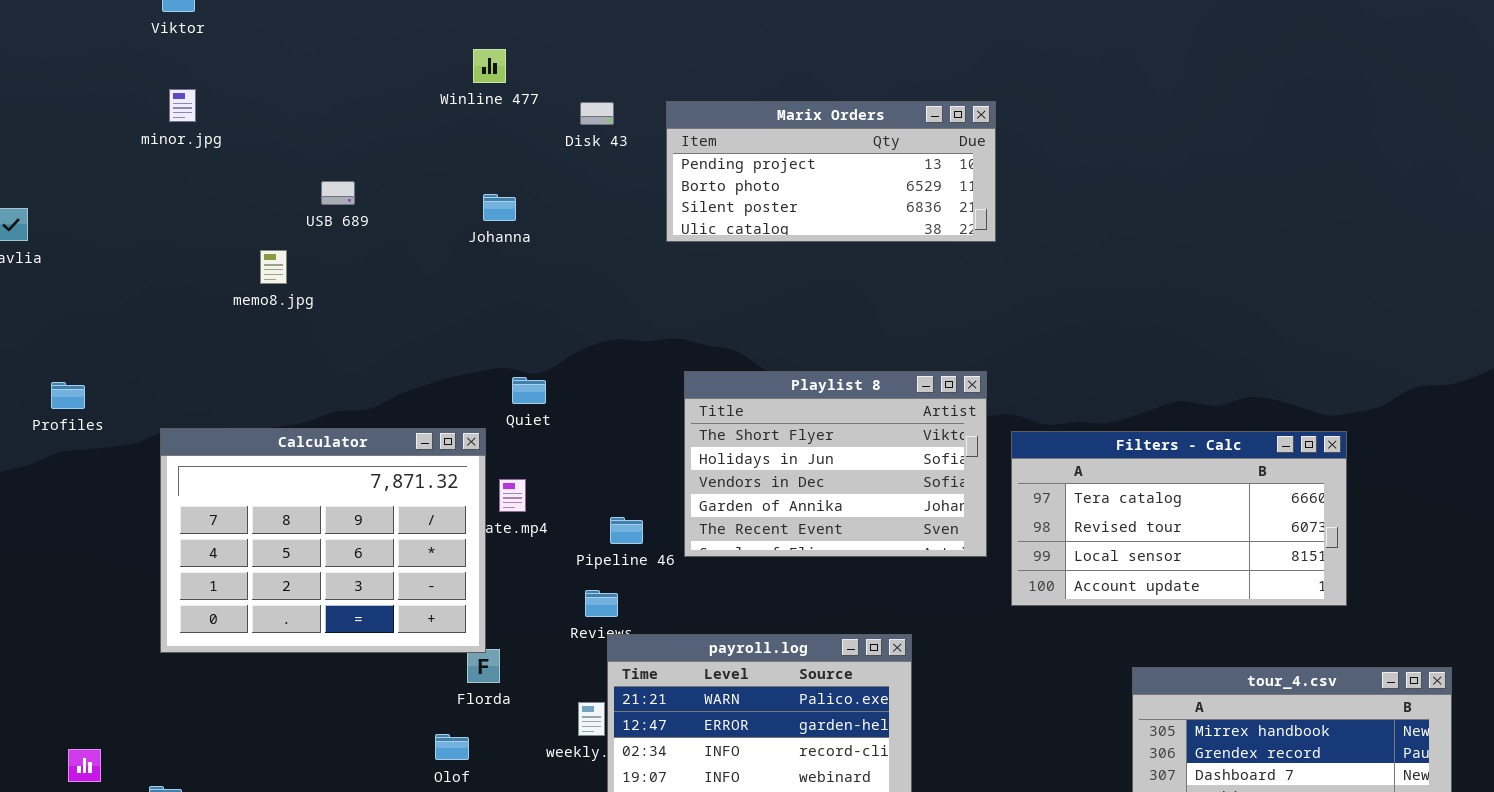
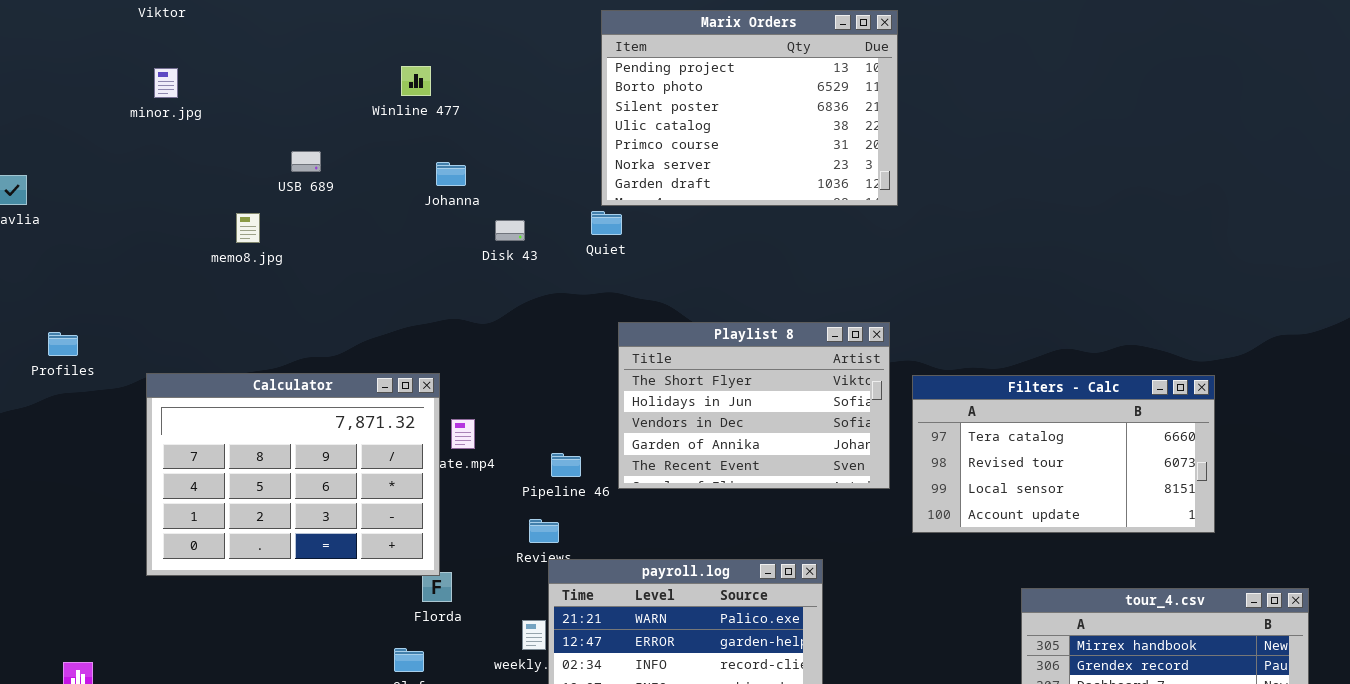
Winline 477: [473,49,506,83] -> [401,66,431,96], moved
Marix Orders: [666,101,996,242] -> [601,10,898,206], resized
Disk 43: [580,102,614,125] -> [495,220,525,241], moved
Quiet: [512,377,546,404] -> [591,211,622,235], moved

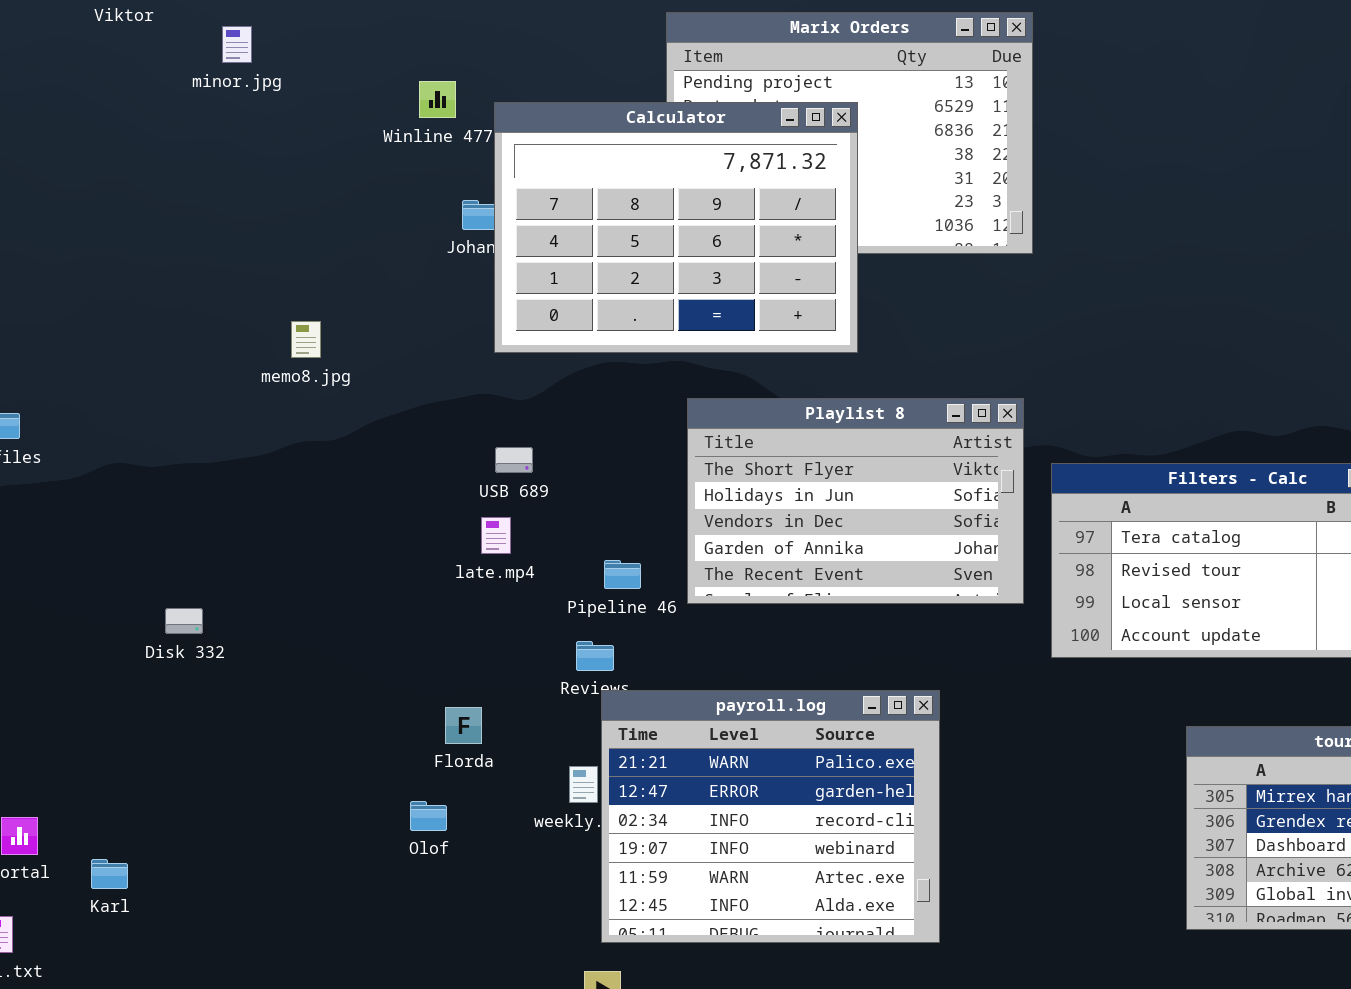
minor.jpg: [154,68,178,98] -> [222,26,252,63], moved
USB 689: [291,151,321,172] -> [495,447,533,473], moved
memo8.jpg: [236,213,260,243] -> [291,321,321,358], moved
Calculator: [146,373,440,576] -> [494,102,858,353], moved

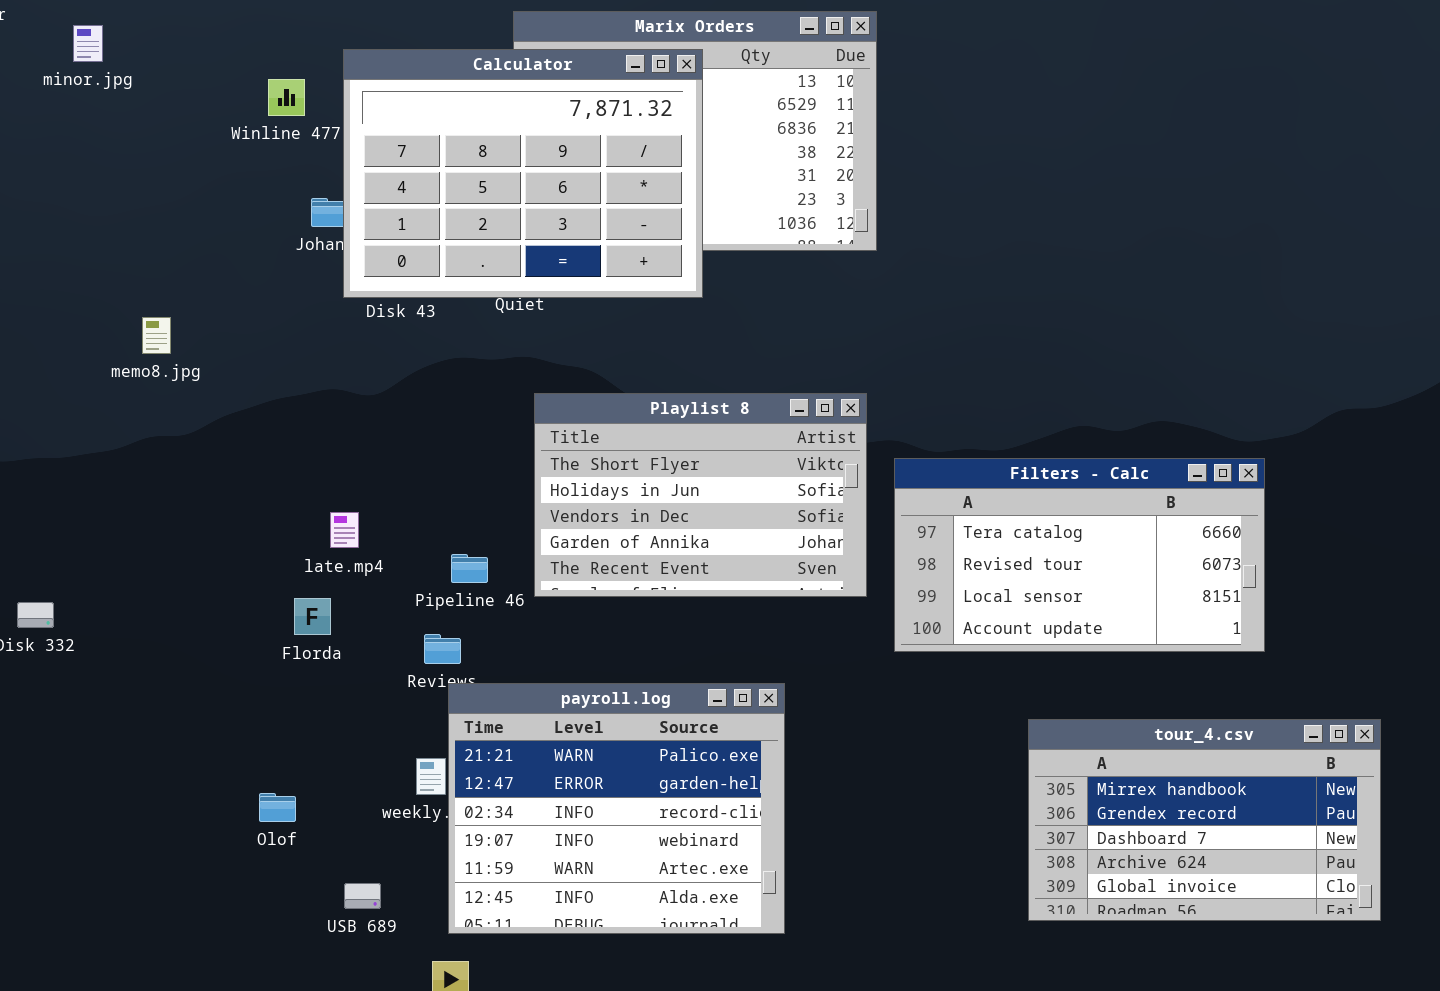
Calculator: [494,102,858,353] -> [343,49,703,298], moved
USB 689: [495,447,533,473] -> [344,883,381,909], moved
Florda: [445,707,482,744] -> [294,598,331,635], moved

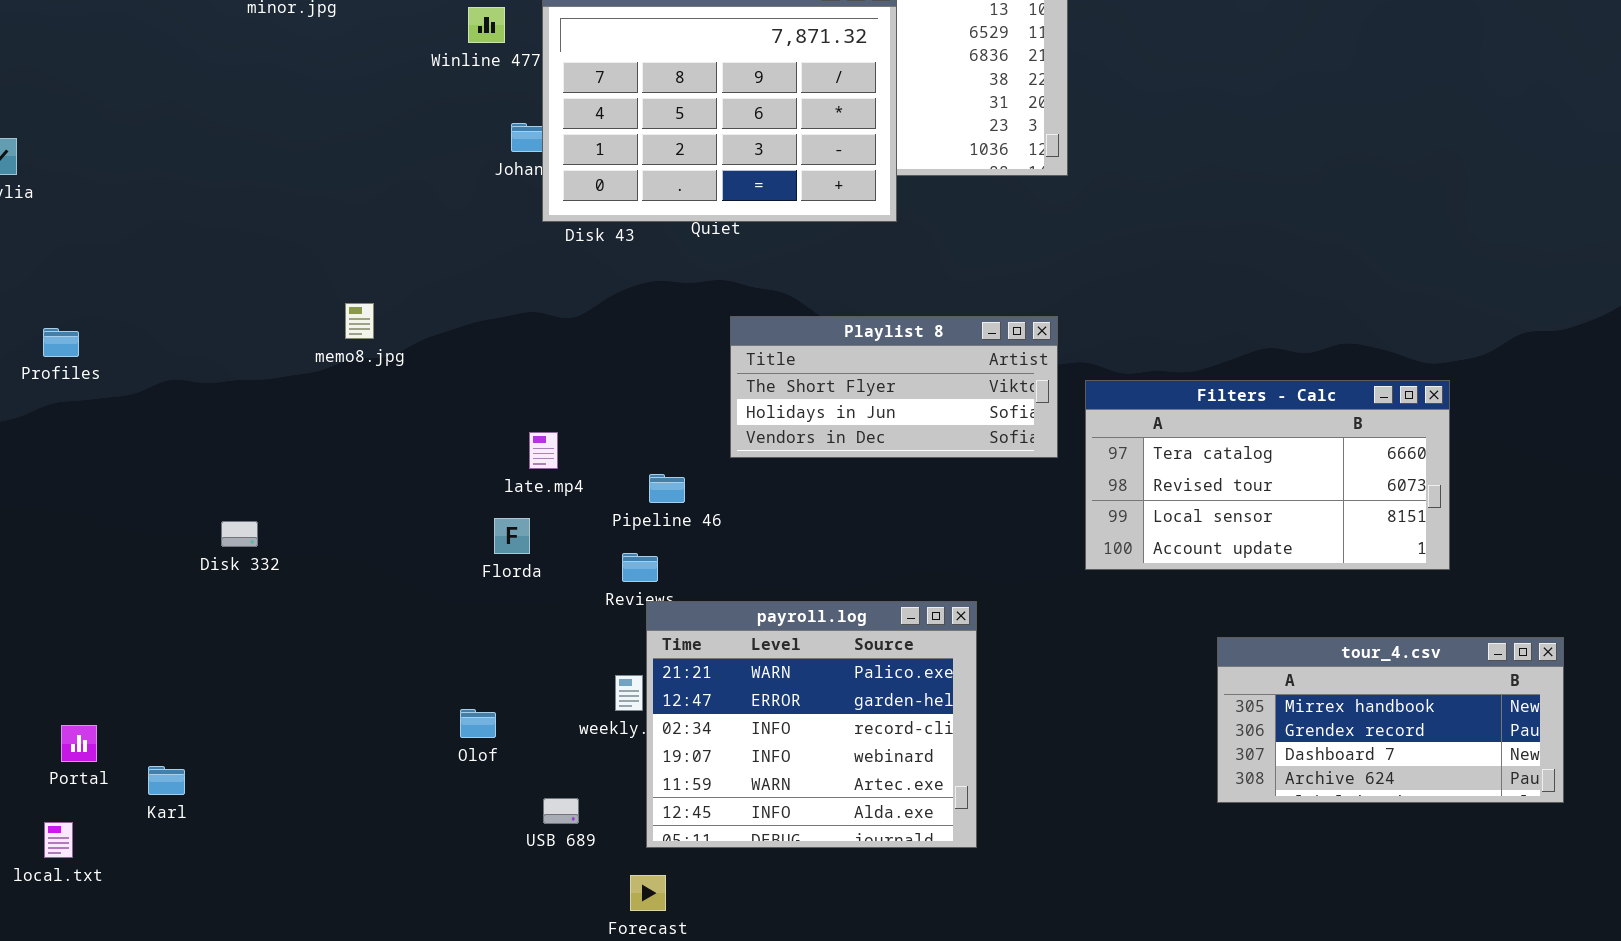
memo8.jpg: [142,317,171,354] -> [345,303,374,339], moved
Playlist 8: [534,393,867,597] -> [730,316,1058,458], resized
tour_4.csv: [1028,719,1381,921] -> [1217,637,1564,803], resized

